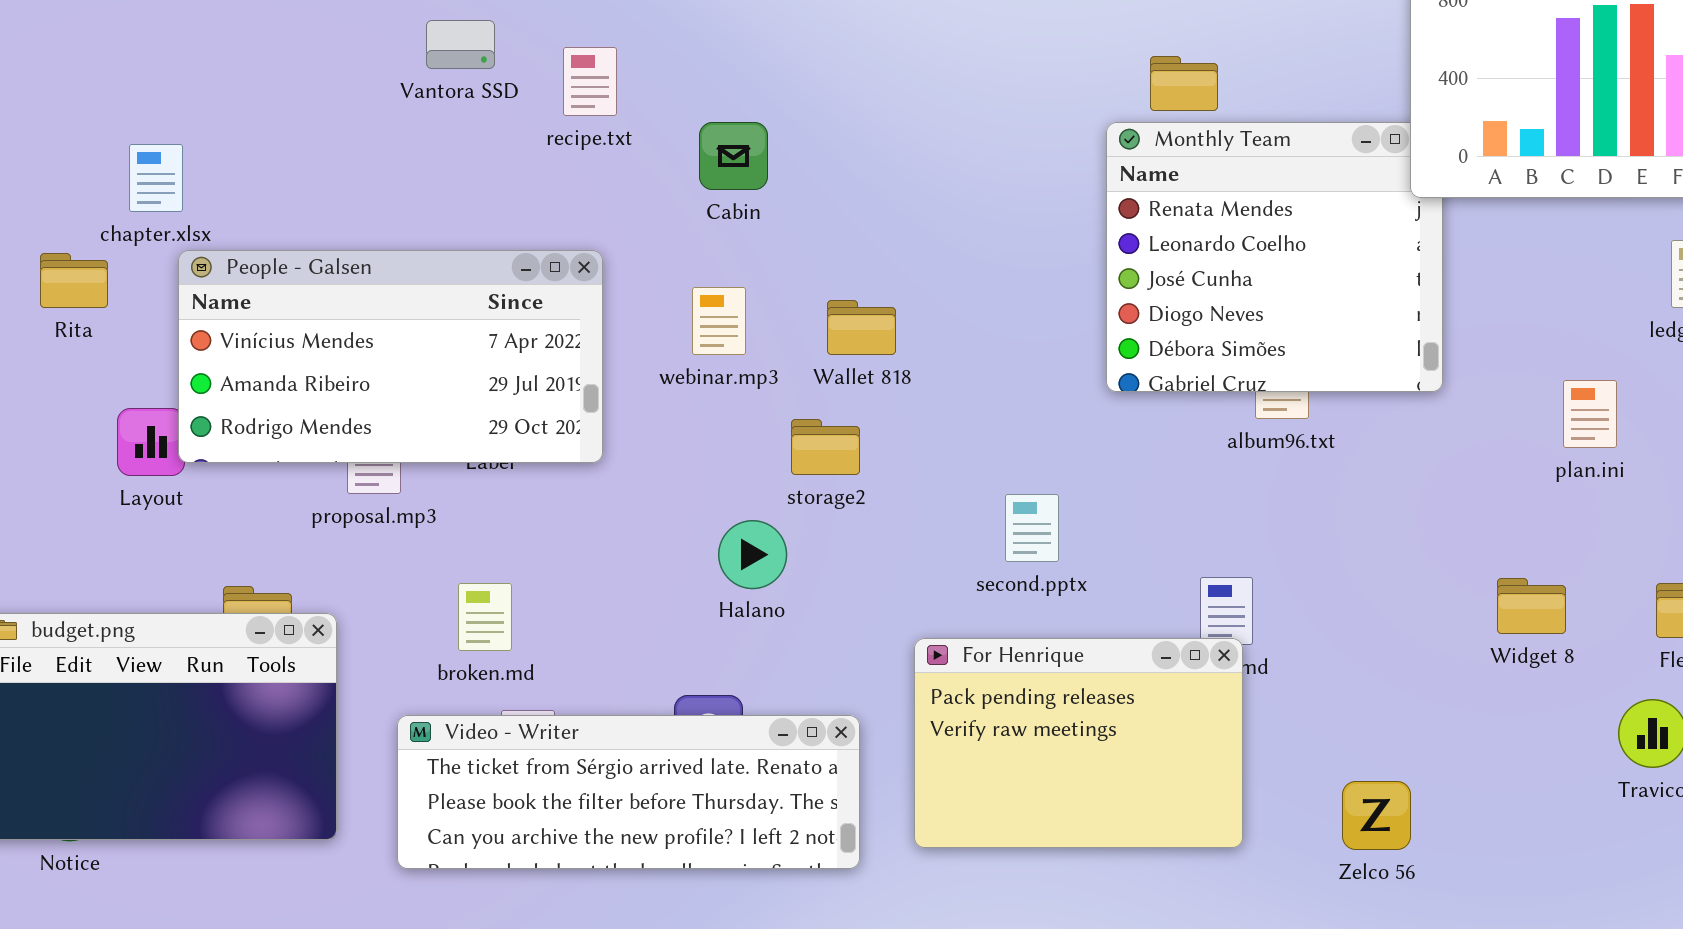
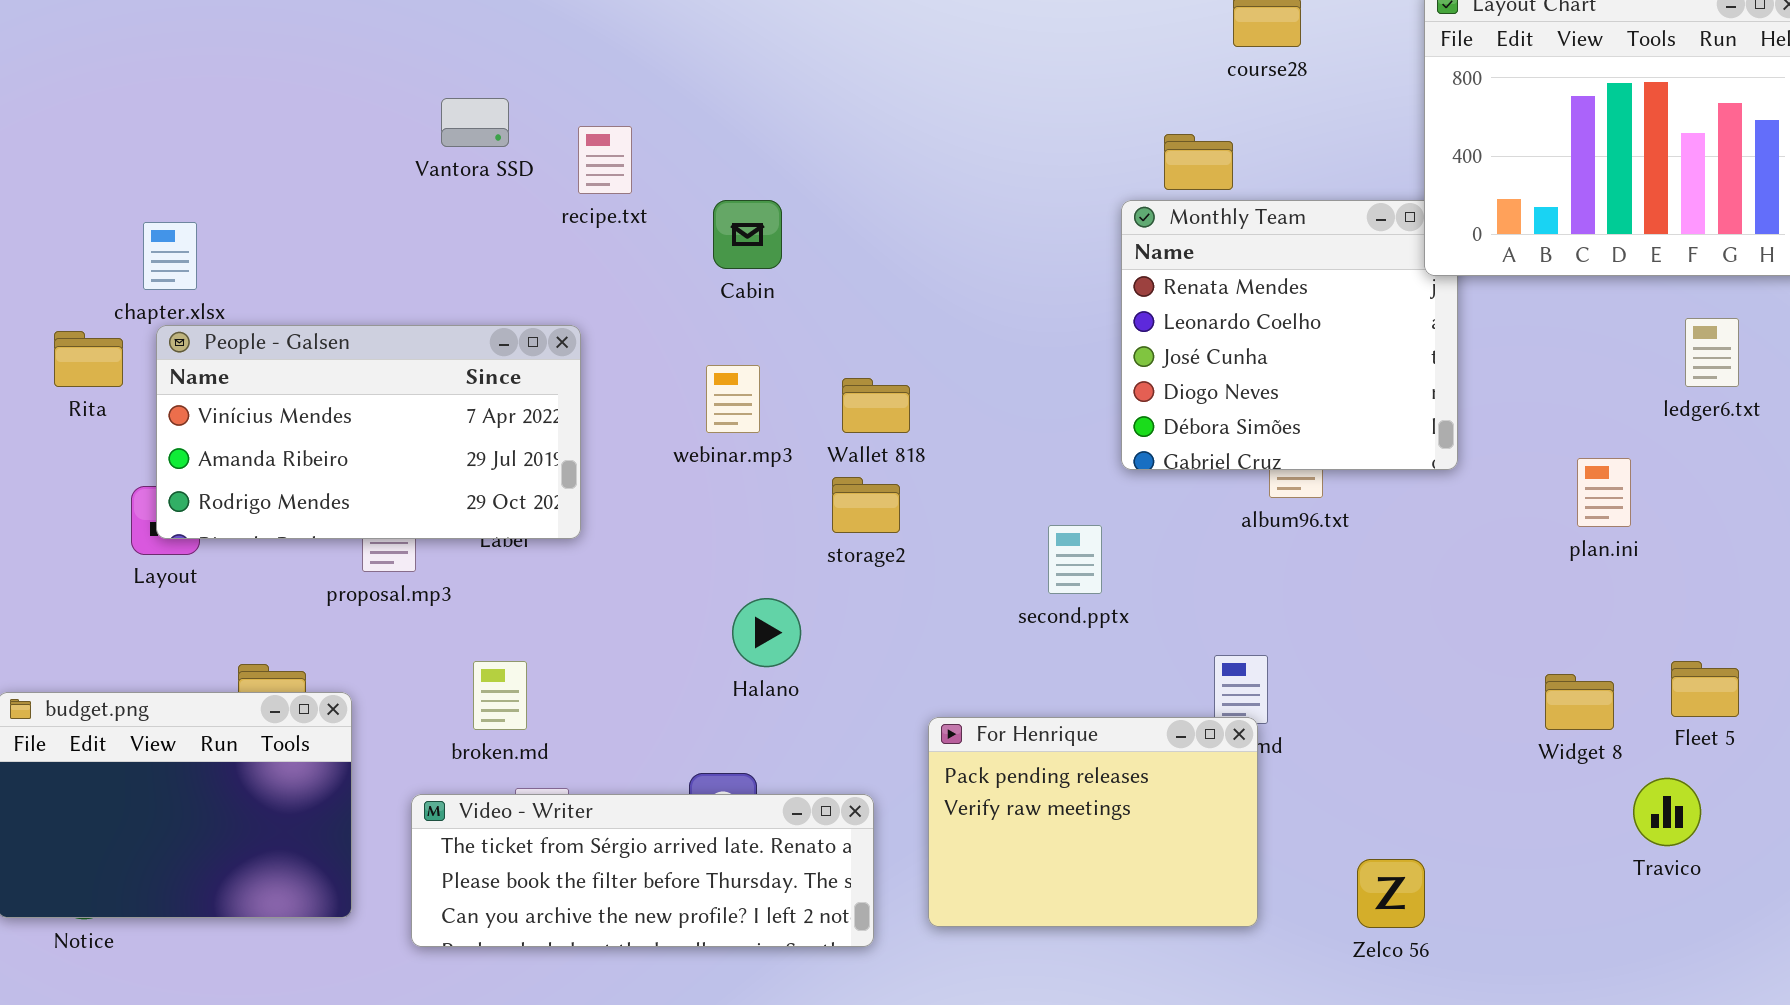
People - Galsen: [178,250,603,463] -> [156,325,581,539], moved
storage2: [791,419,860,475] -> [832,477,900,533], moved
second.pptx: [1005,494,1059,562] -> [1048,525,1102,594], moved
Widget 8: [1497,578,1566,634] -> [1545,674,1614,730], moved

